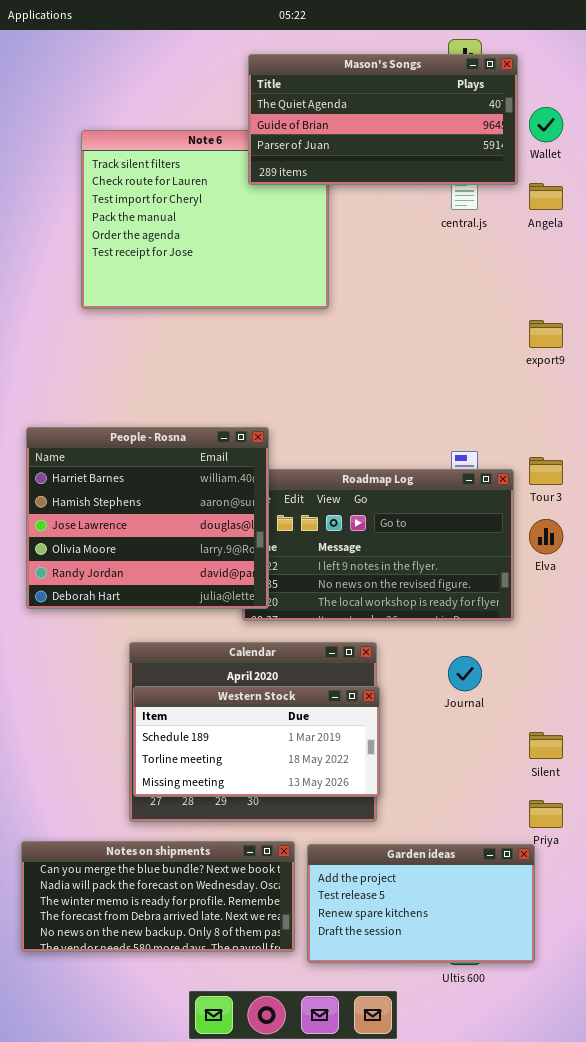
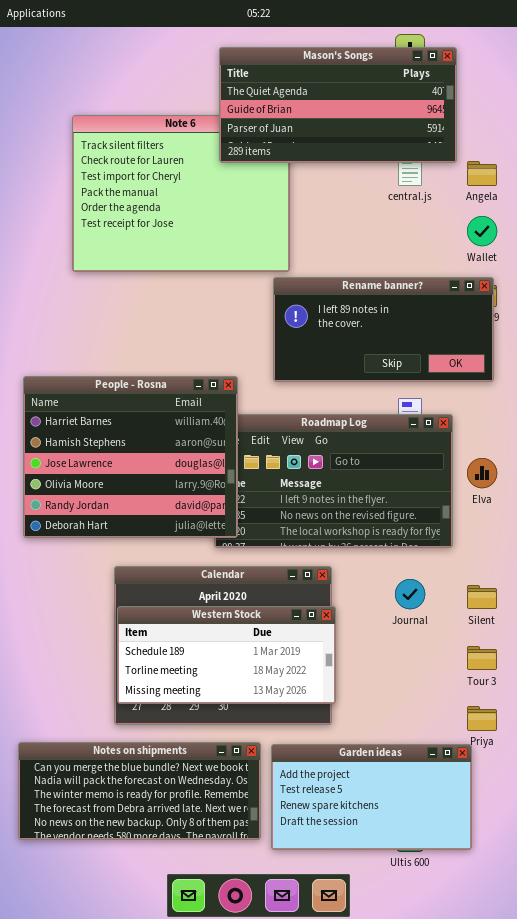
Wallet: [529,107,563,142] -> [467,216,497,246], moved
Rename banner?: none -> [273,277,494,382], opened
Tour 3: [529,457,563,485] -> [467,646,497,670], moved
Silent: [529,732,563,759] -> [467,585,497,609], moved

